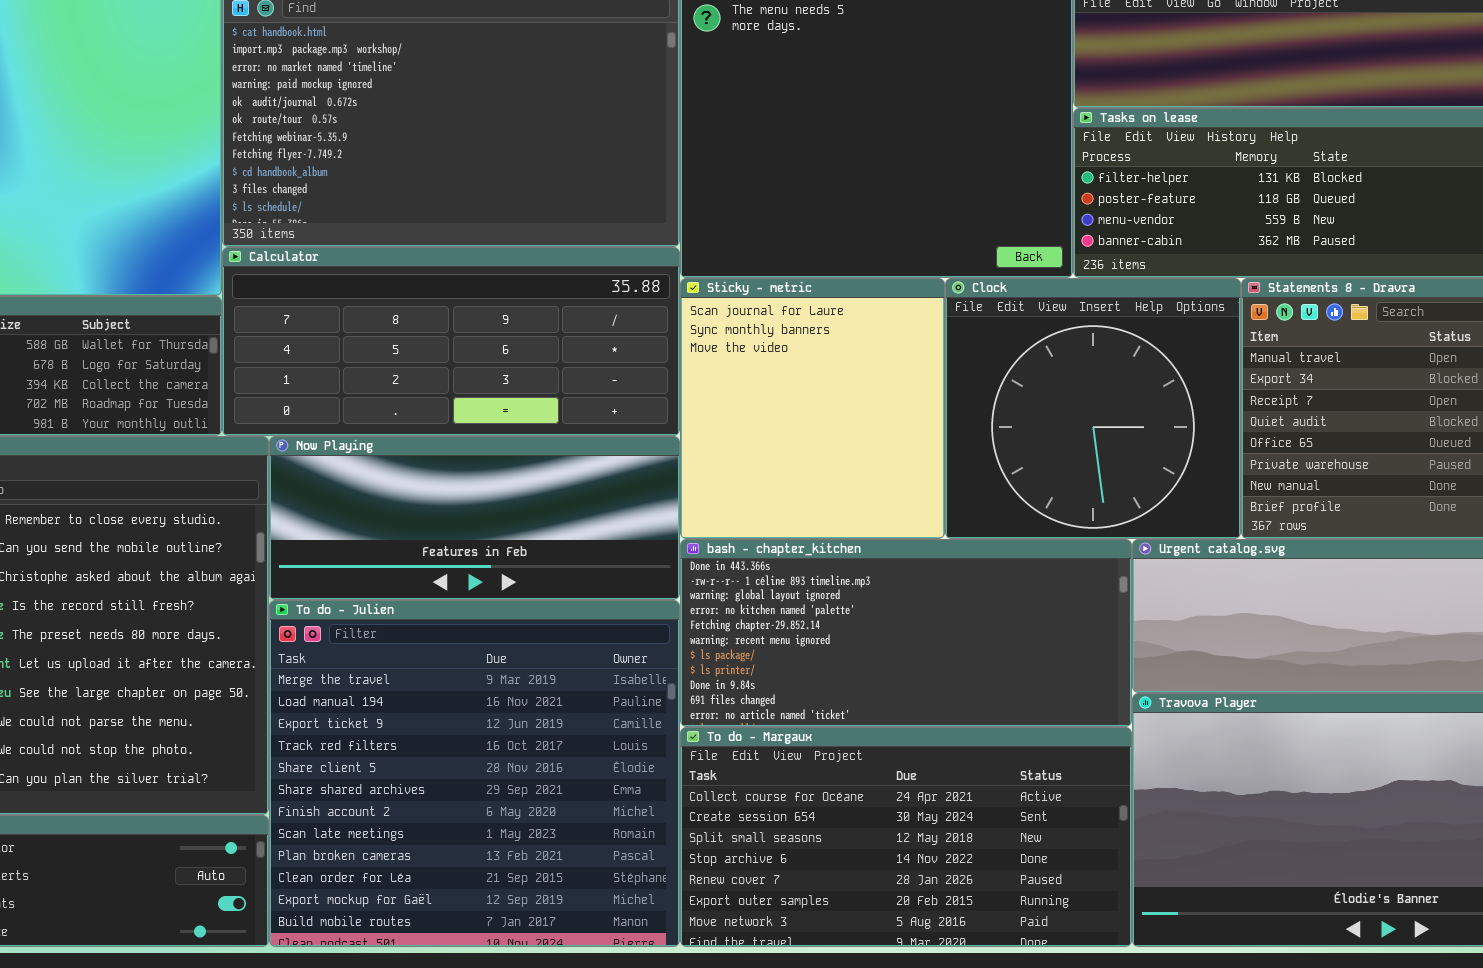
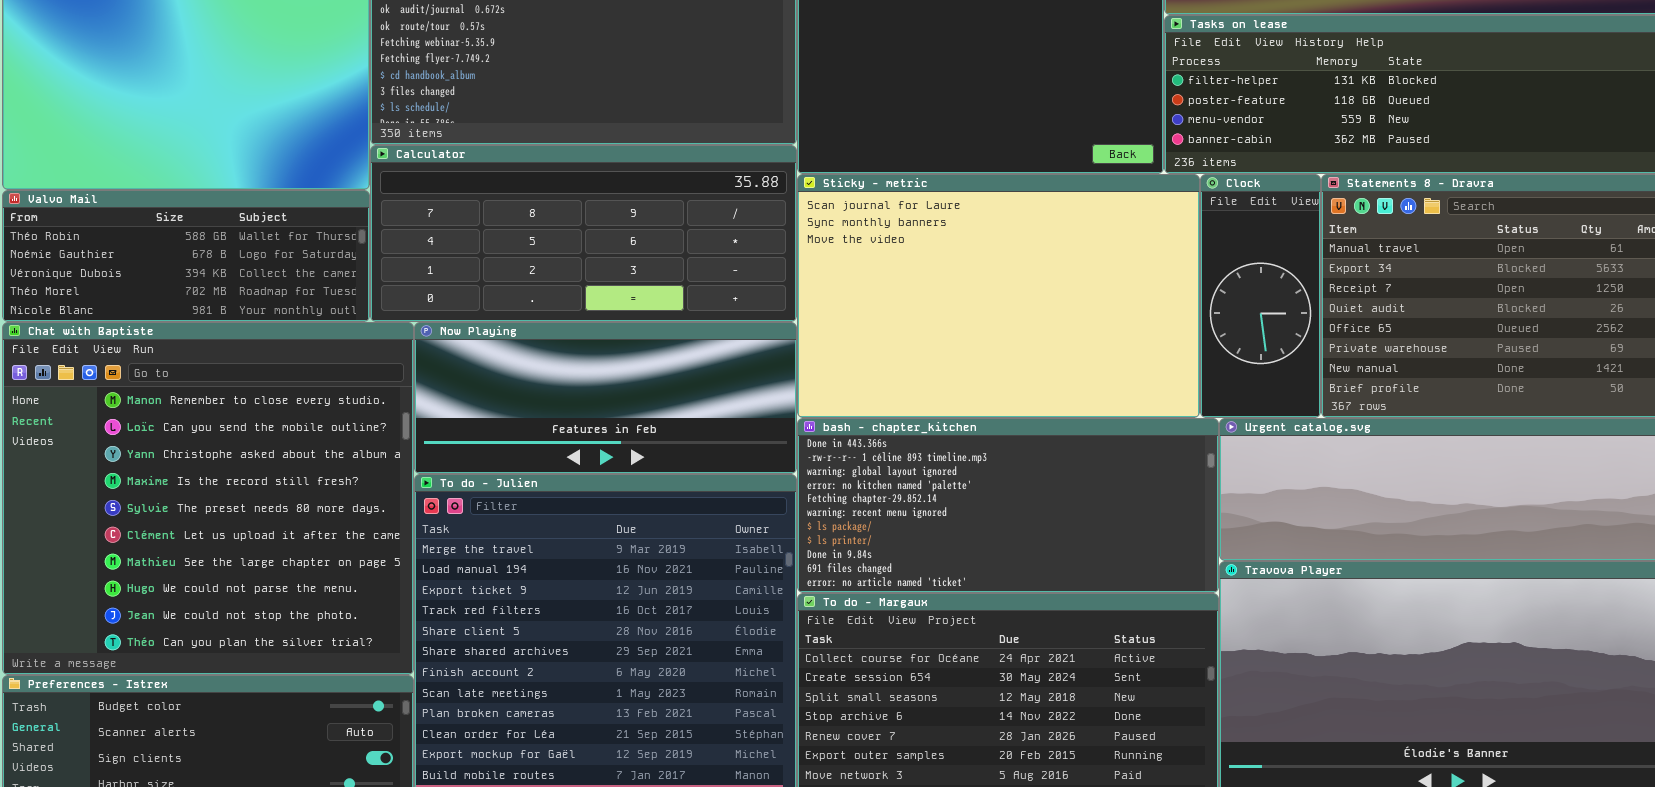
Sticky - metric: [680,278,945,539] -> [797,174,1200,418], resized
Clock: [945,278,1241,539] -> [1200,174,1321,418], resized

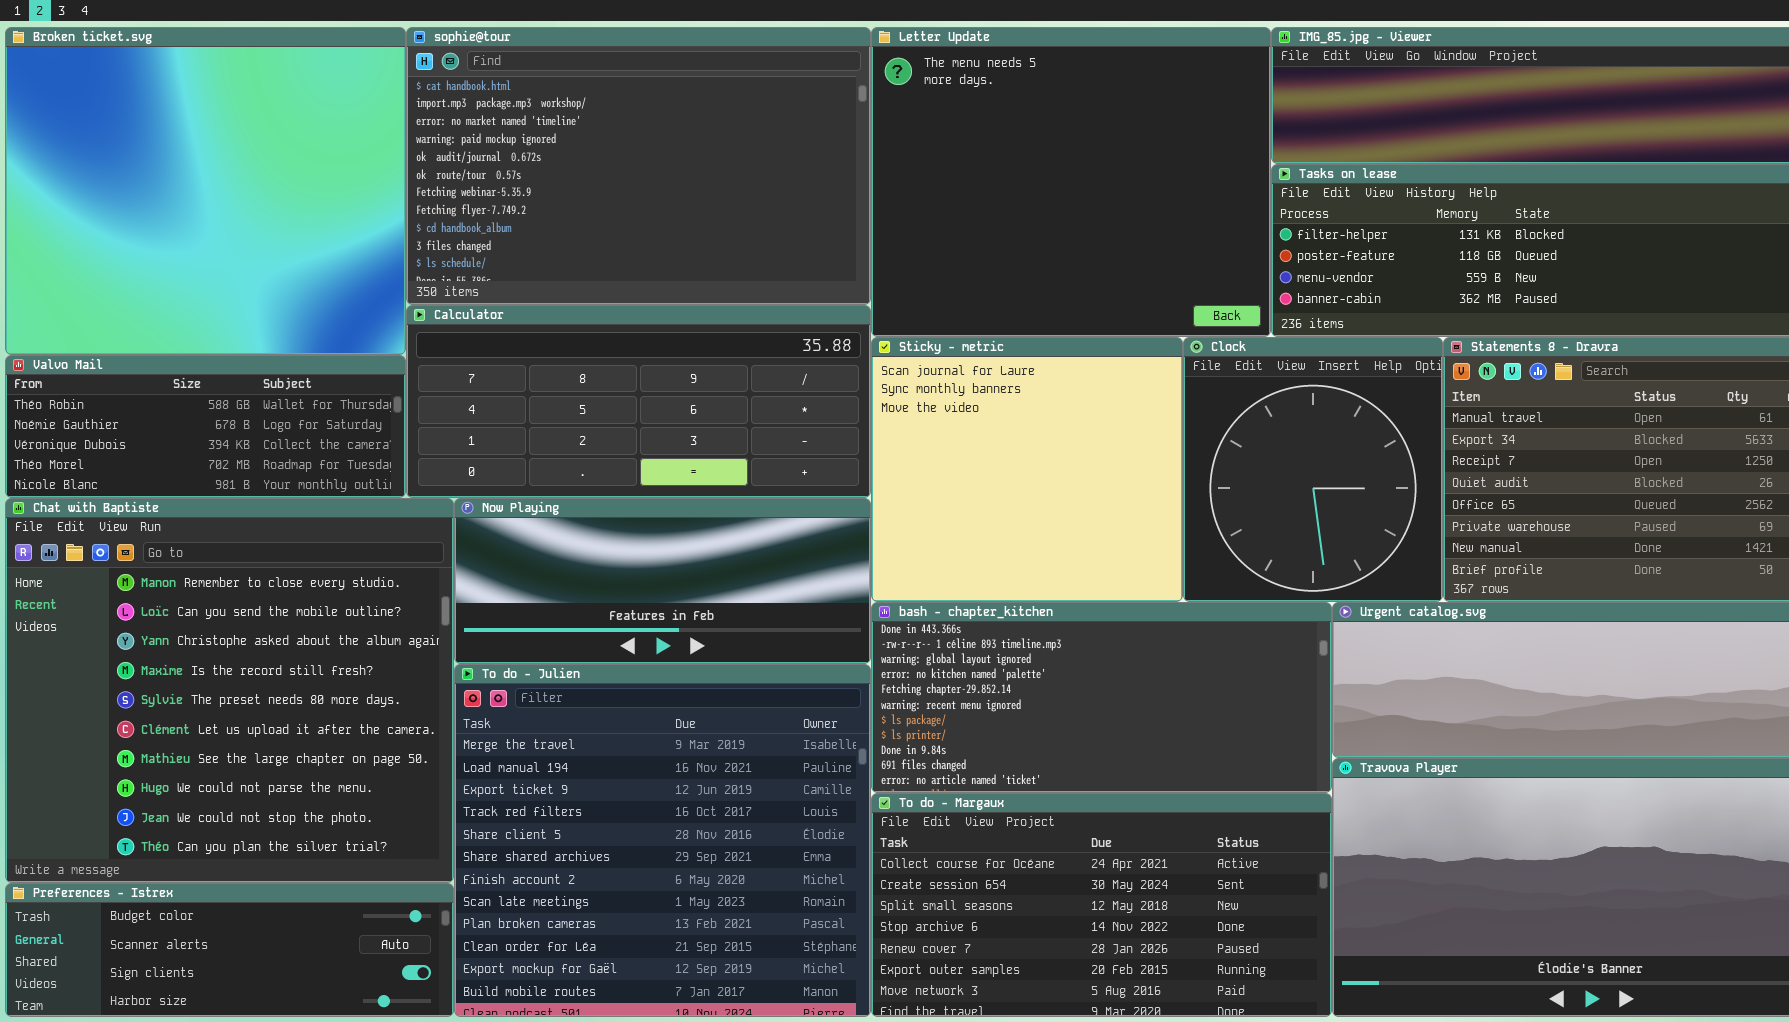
Sticky - metric: [797,174,1200,418] -> [871,337,1183,602], resized
Clock: [1200,174,1321,418] -> [1183,337,1443,602], resized

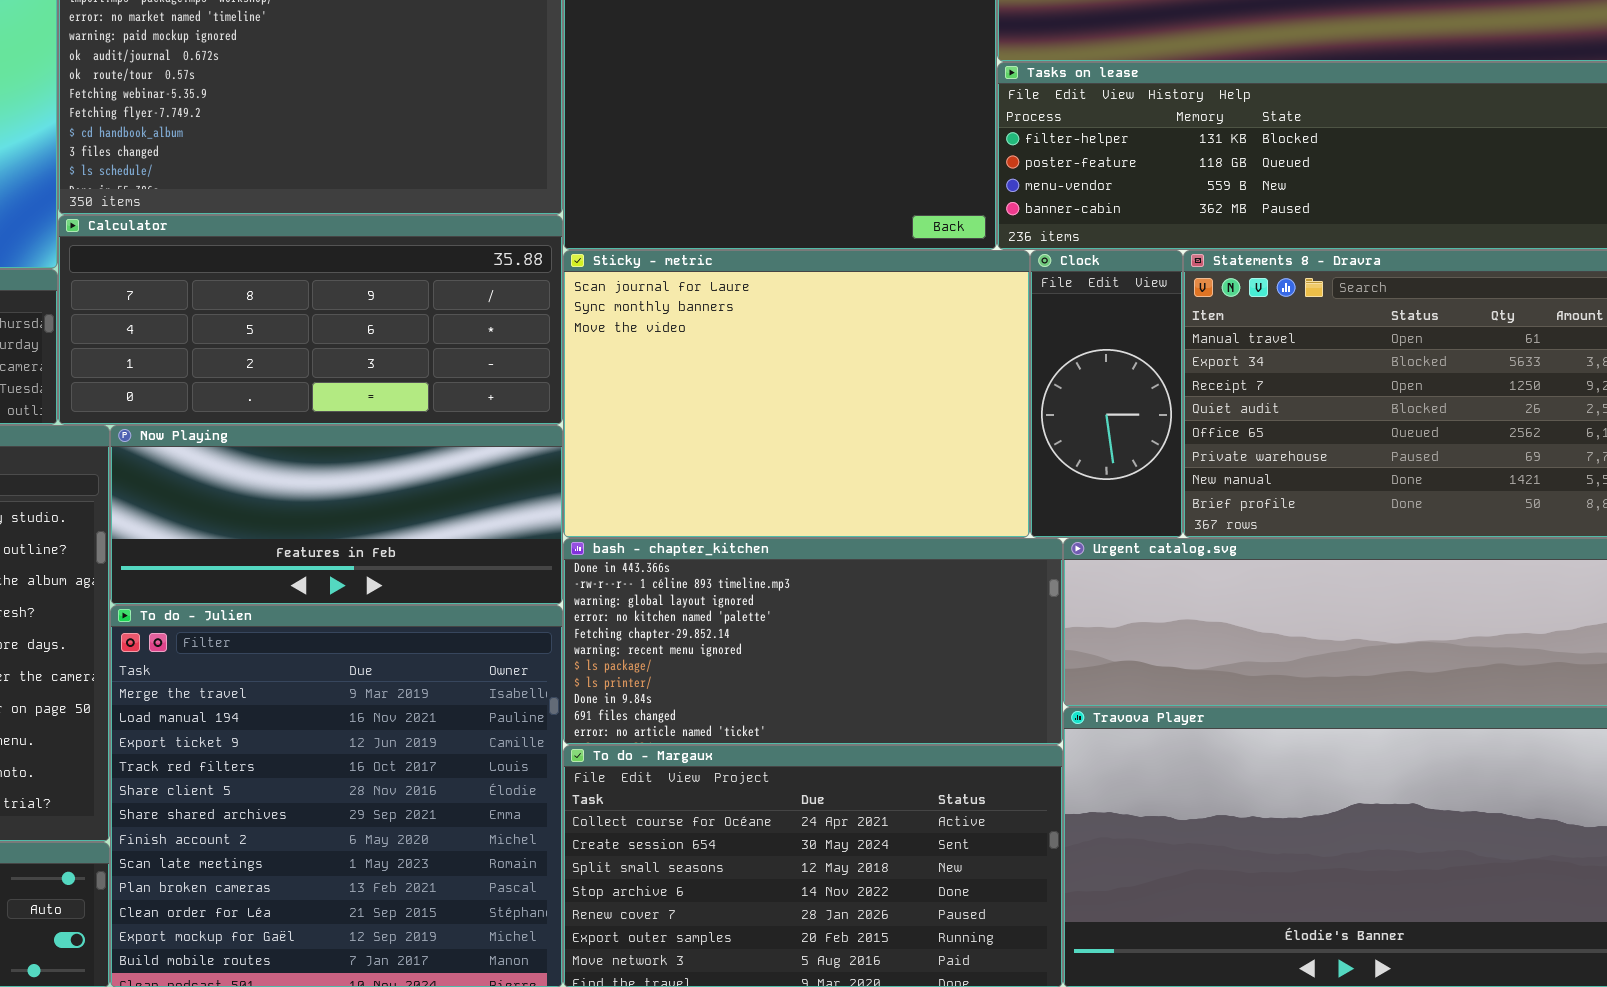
Sticky - metric: [871,337,1183,602] -> [563,250,1030,538], resized
Clock: [1183,337,1443,602] -> [1030,250,1183,538], resized

